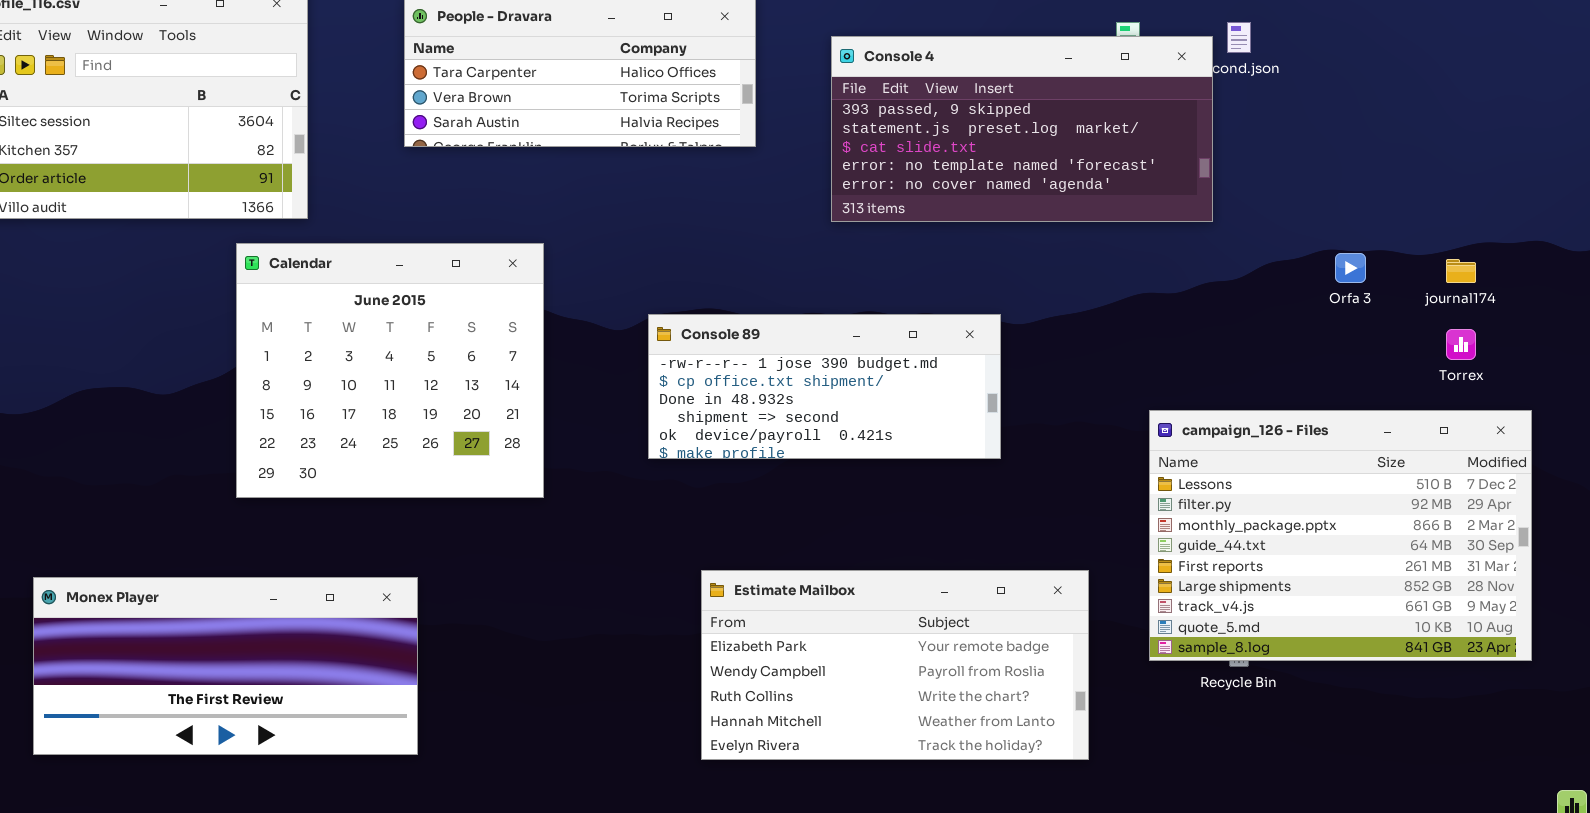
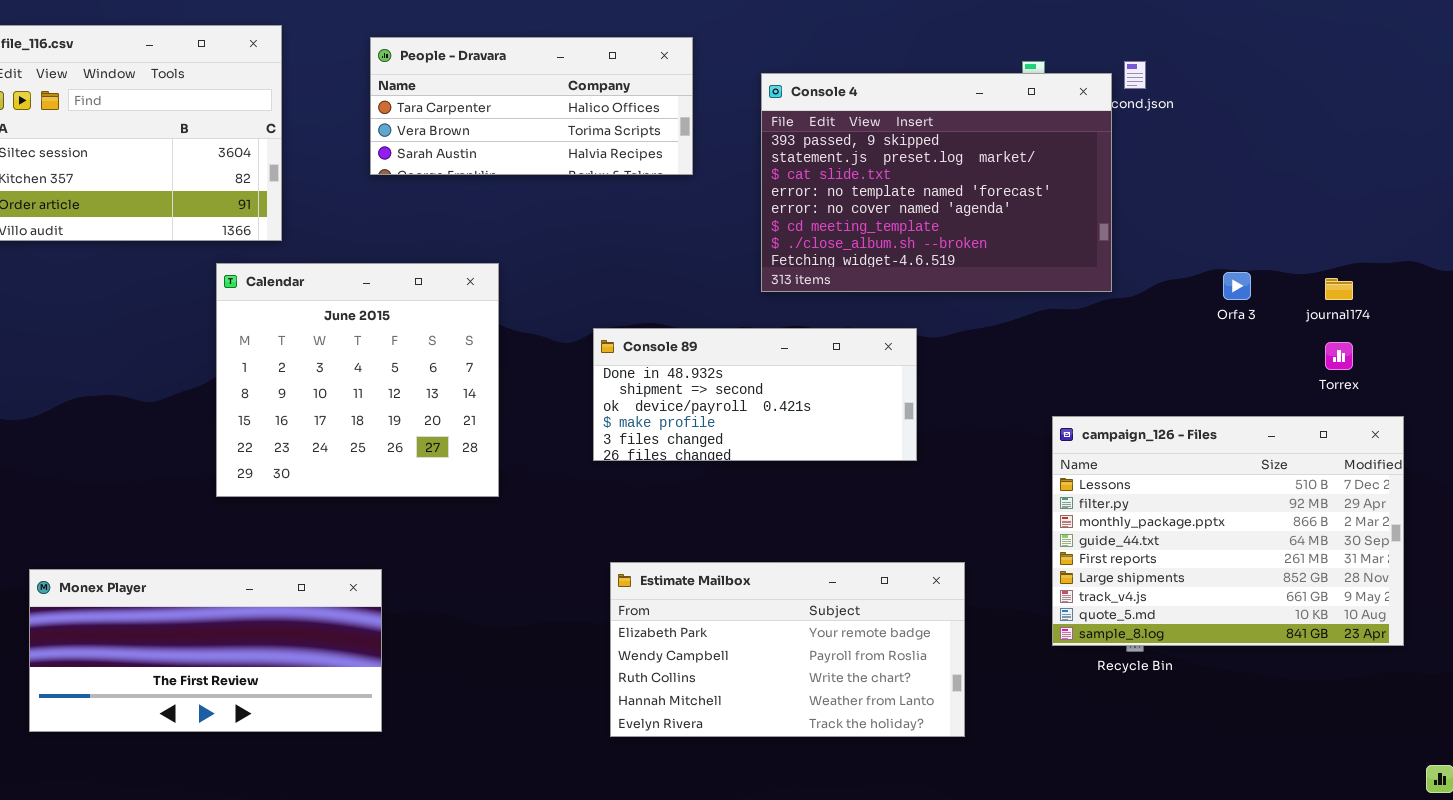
Console 4: [831,36,1213,222] -> [761,73,1112,292], resized
Console 89: [648,314,1001,459] -> [593,328,917,461], scrolled down 2 rows
Estimate Mailbox: [701,570,1089,760] -> [610,562,965,737], moved

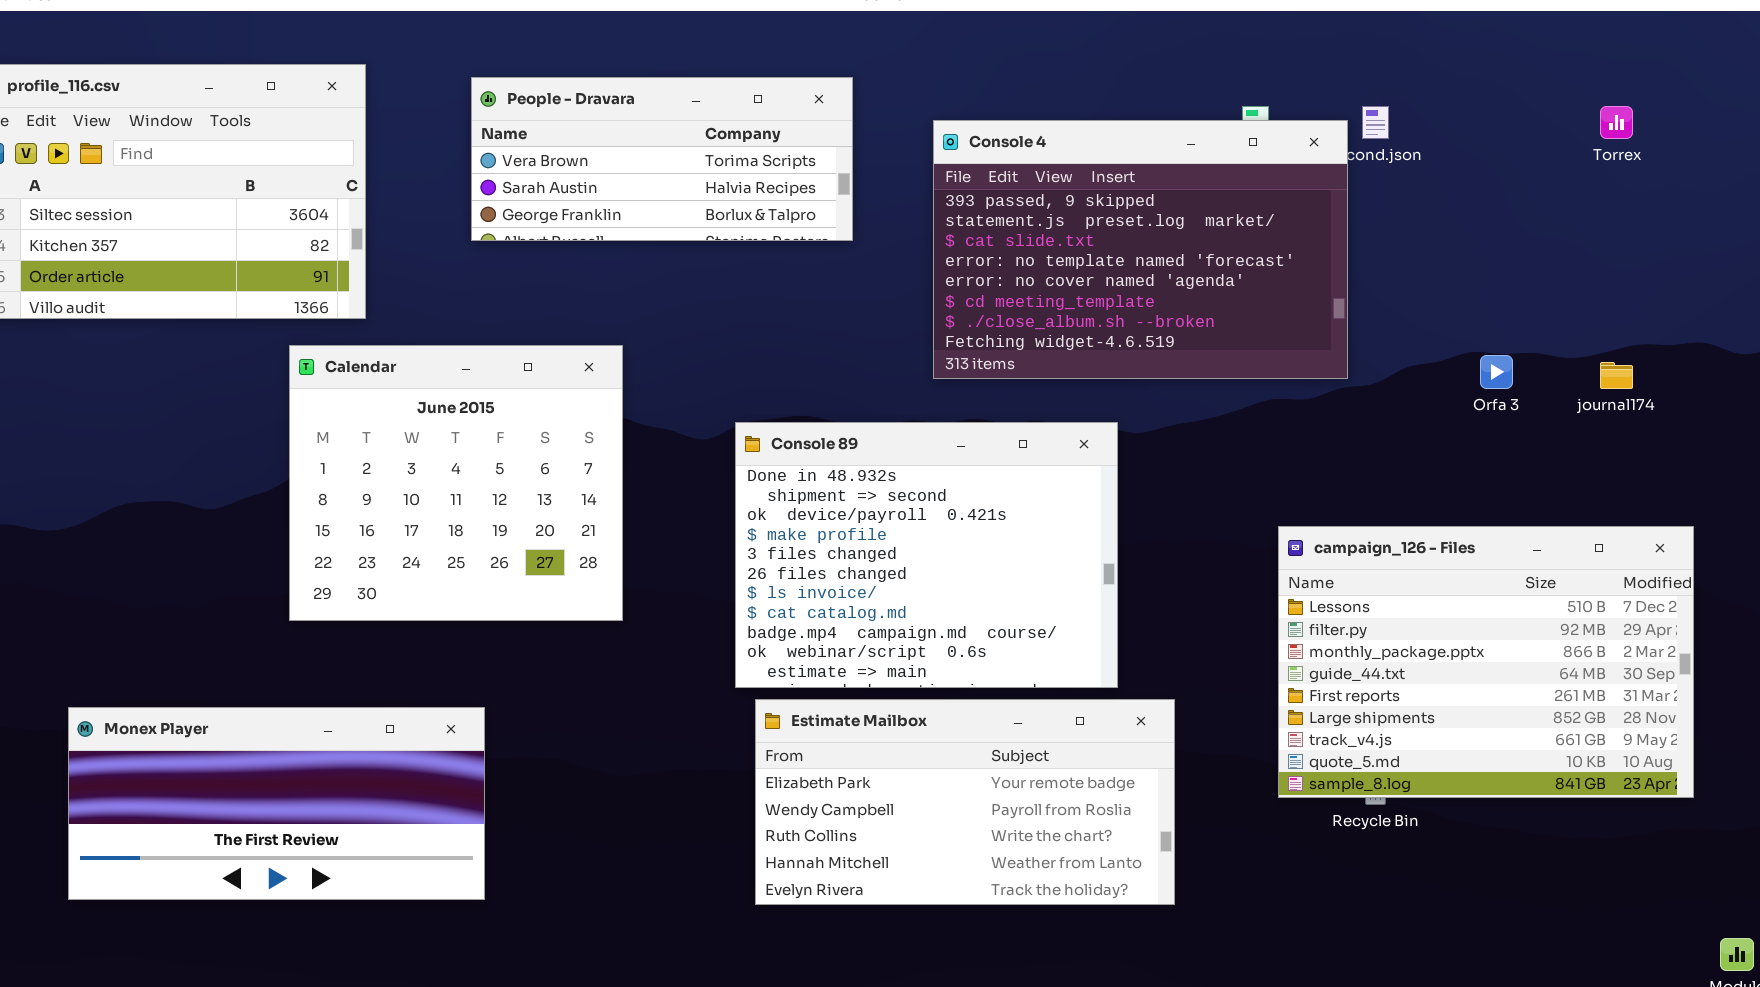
People - Dravara: [370,37,693,175] -> [471,77,853,241], scrolled down 1 row
Console 89: [593,328,917,461] -> [735,422,1118,688], resized
Torrex: [1325,342,1353,370] -> [1600,106,1633,139], moved

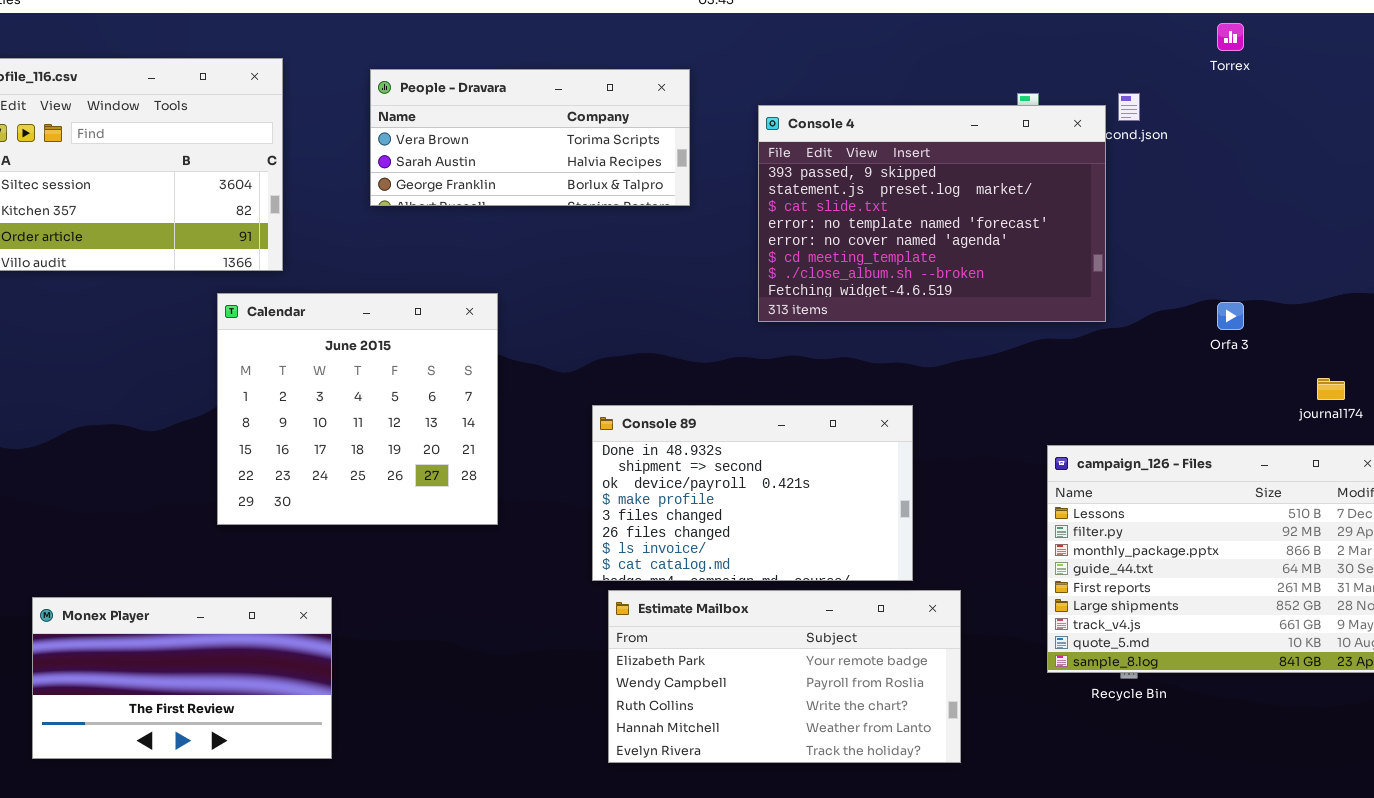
Torrex: [1600,106,1633,139] -> [1217,23,1244,51], moved
journal174: [1600,362,1633,389] -> [1317,378,1345,400], moved
Console 89: [735,422,1118,688] -> [592,405,913,581], resized
Monex Player: [68,707,485,900] -> [32,597,332,759], resized

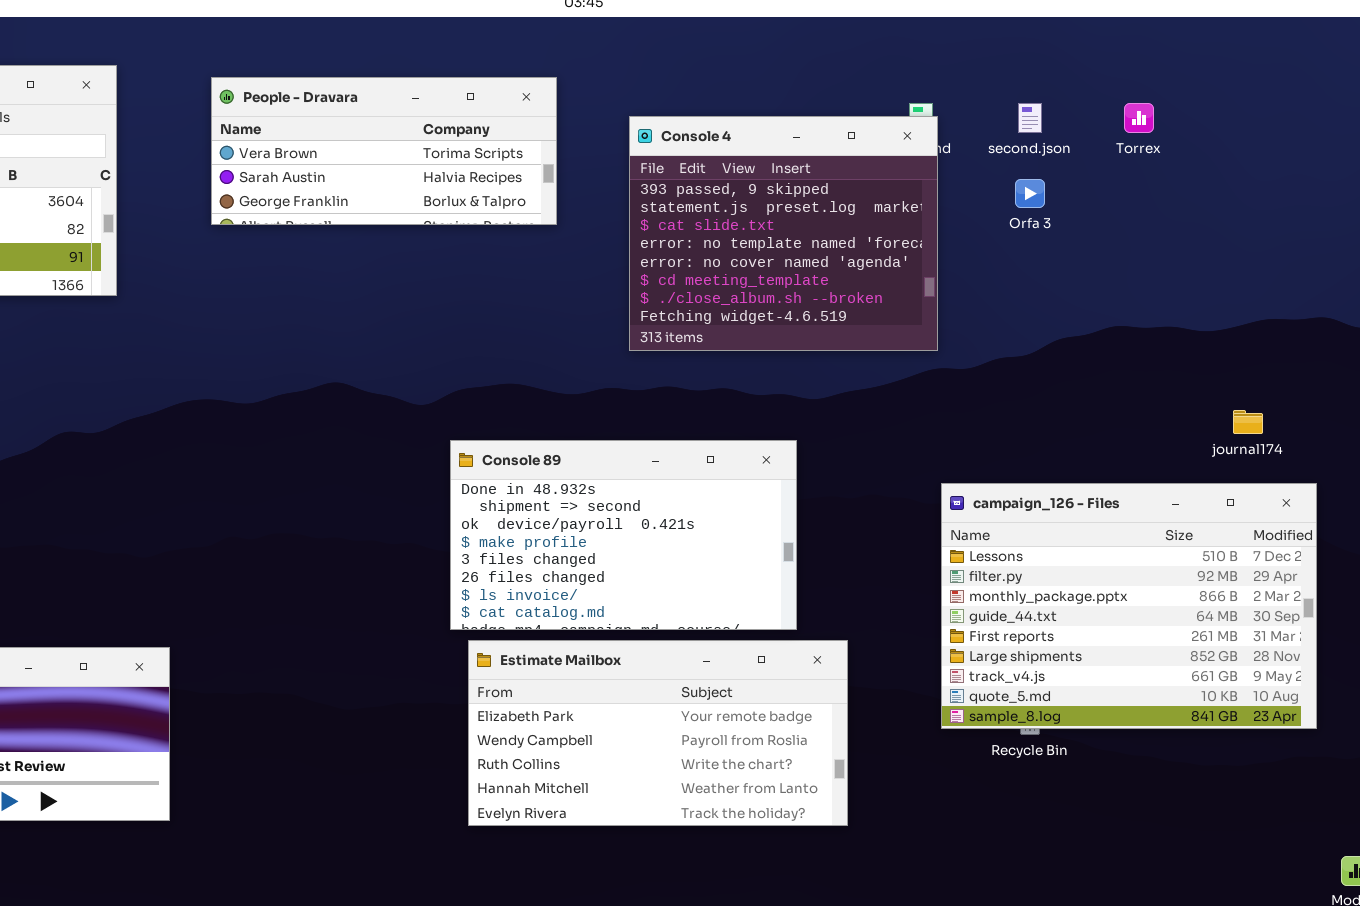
Torrex: [1217,23,1244,51] -> [1124,103,1154,133], moved
Console 4: [758,105,1106,322] -> [629,116,938,351], resized
Calendar: [217,293,498,525] -> none, closed
Orfa 3: [1217,302,1244,330] -> [1015,179,1045,208], moved

